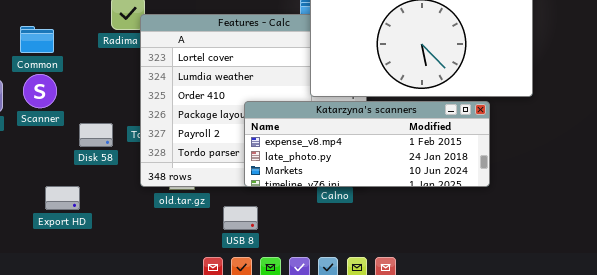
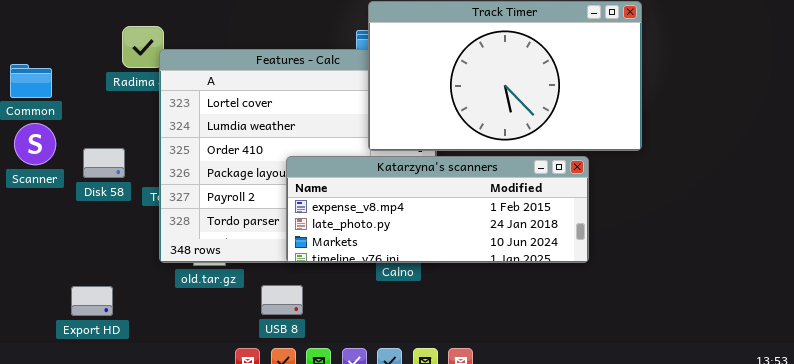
Disk 58: [79,123,113,147] -> [83,148,125,178], moved
Export HD: [45,186,80,210] -> [71,286,113,316], moved

